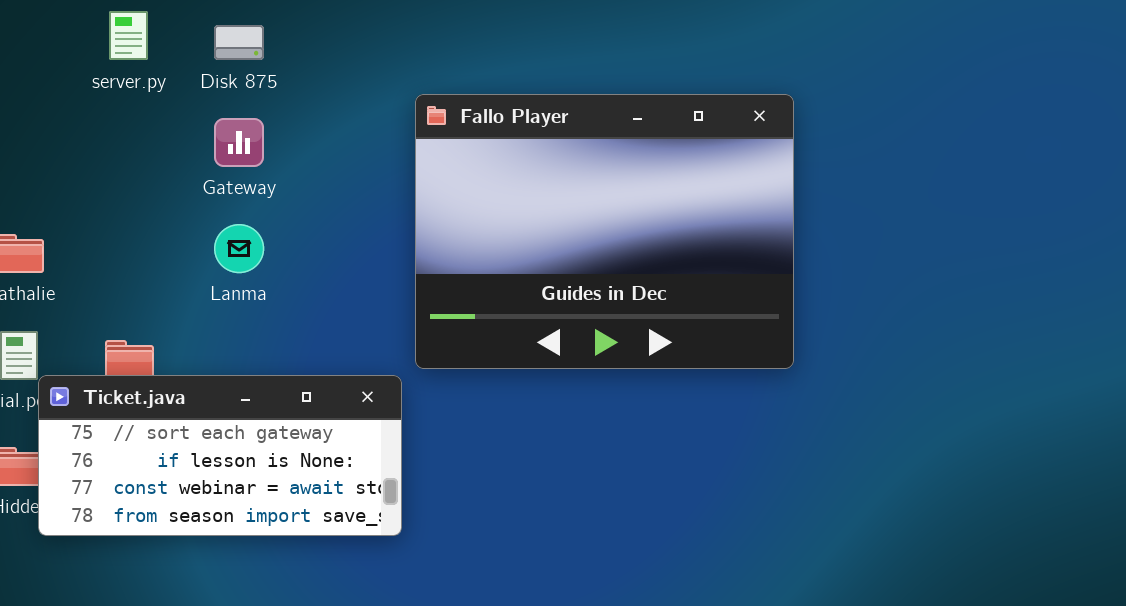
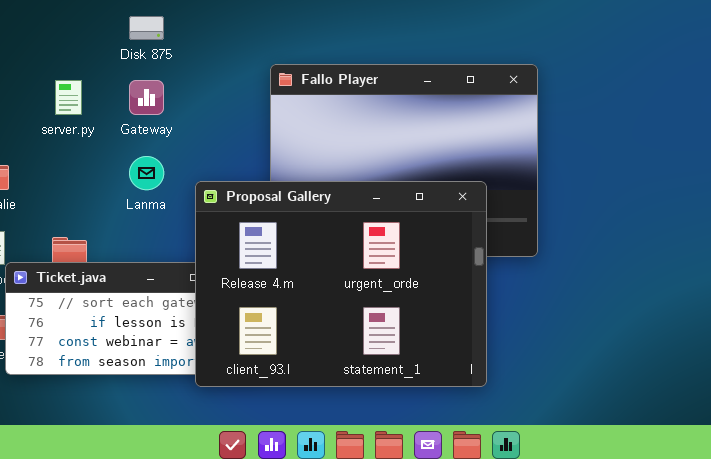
server.py: [109,11,148,60] -> [55,80,82,115], moved
Proposal Gallery: none -> [195,181,487,387], opened

